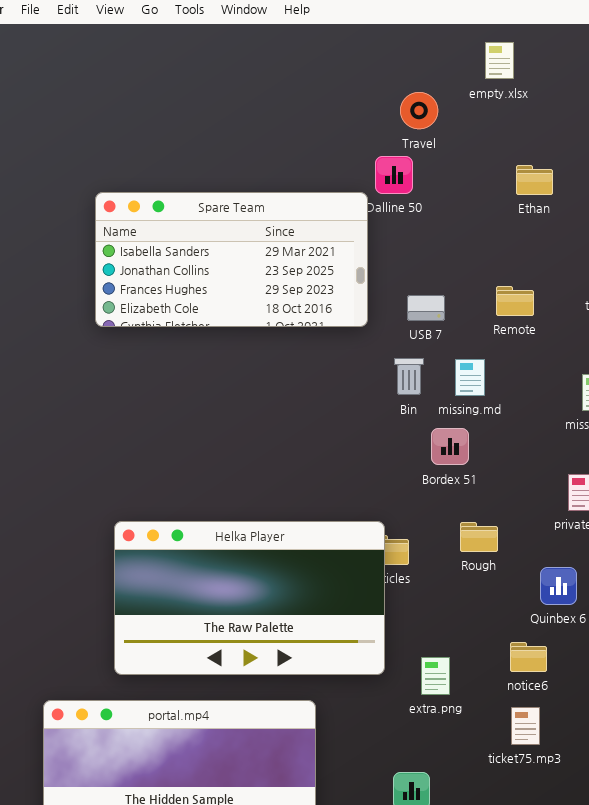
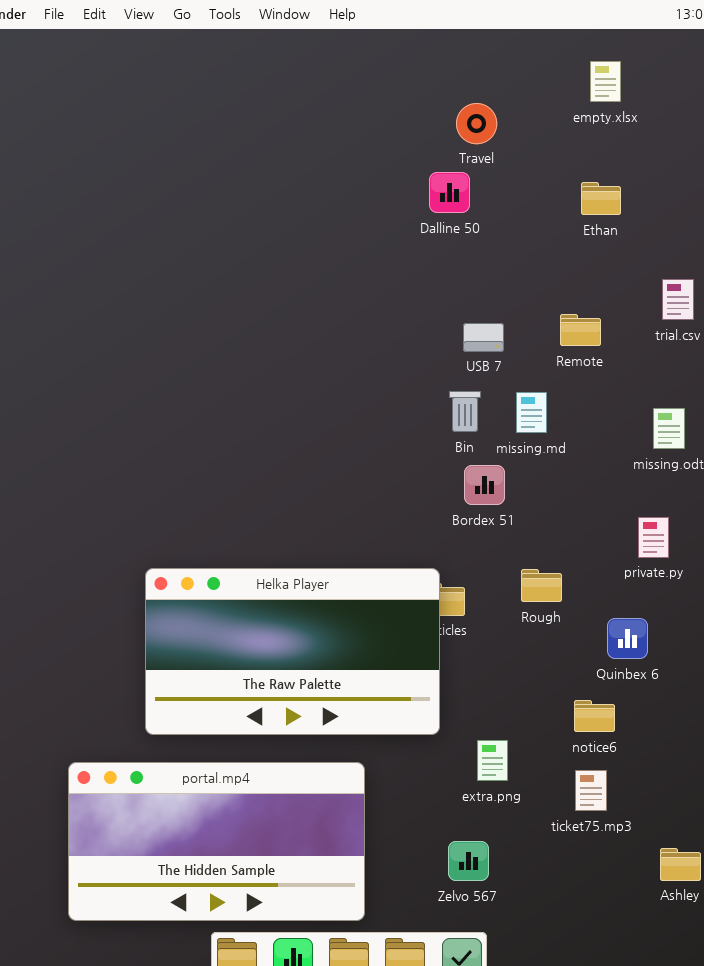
empty.xlsx: [485,42,514,79] -> [590,61,621,102], moved
Spare Team: [95,192,368,327] -> none, closed
Bordex 51: [431,428,469,465] -> [464,465,505,505], moved
extra.png: [421,657,450,695] -> [477,740,508,781], moved

